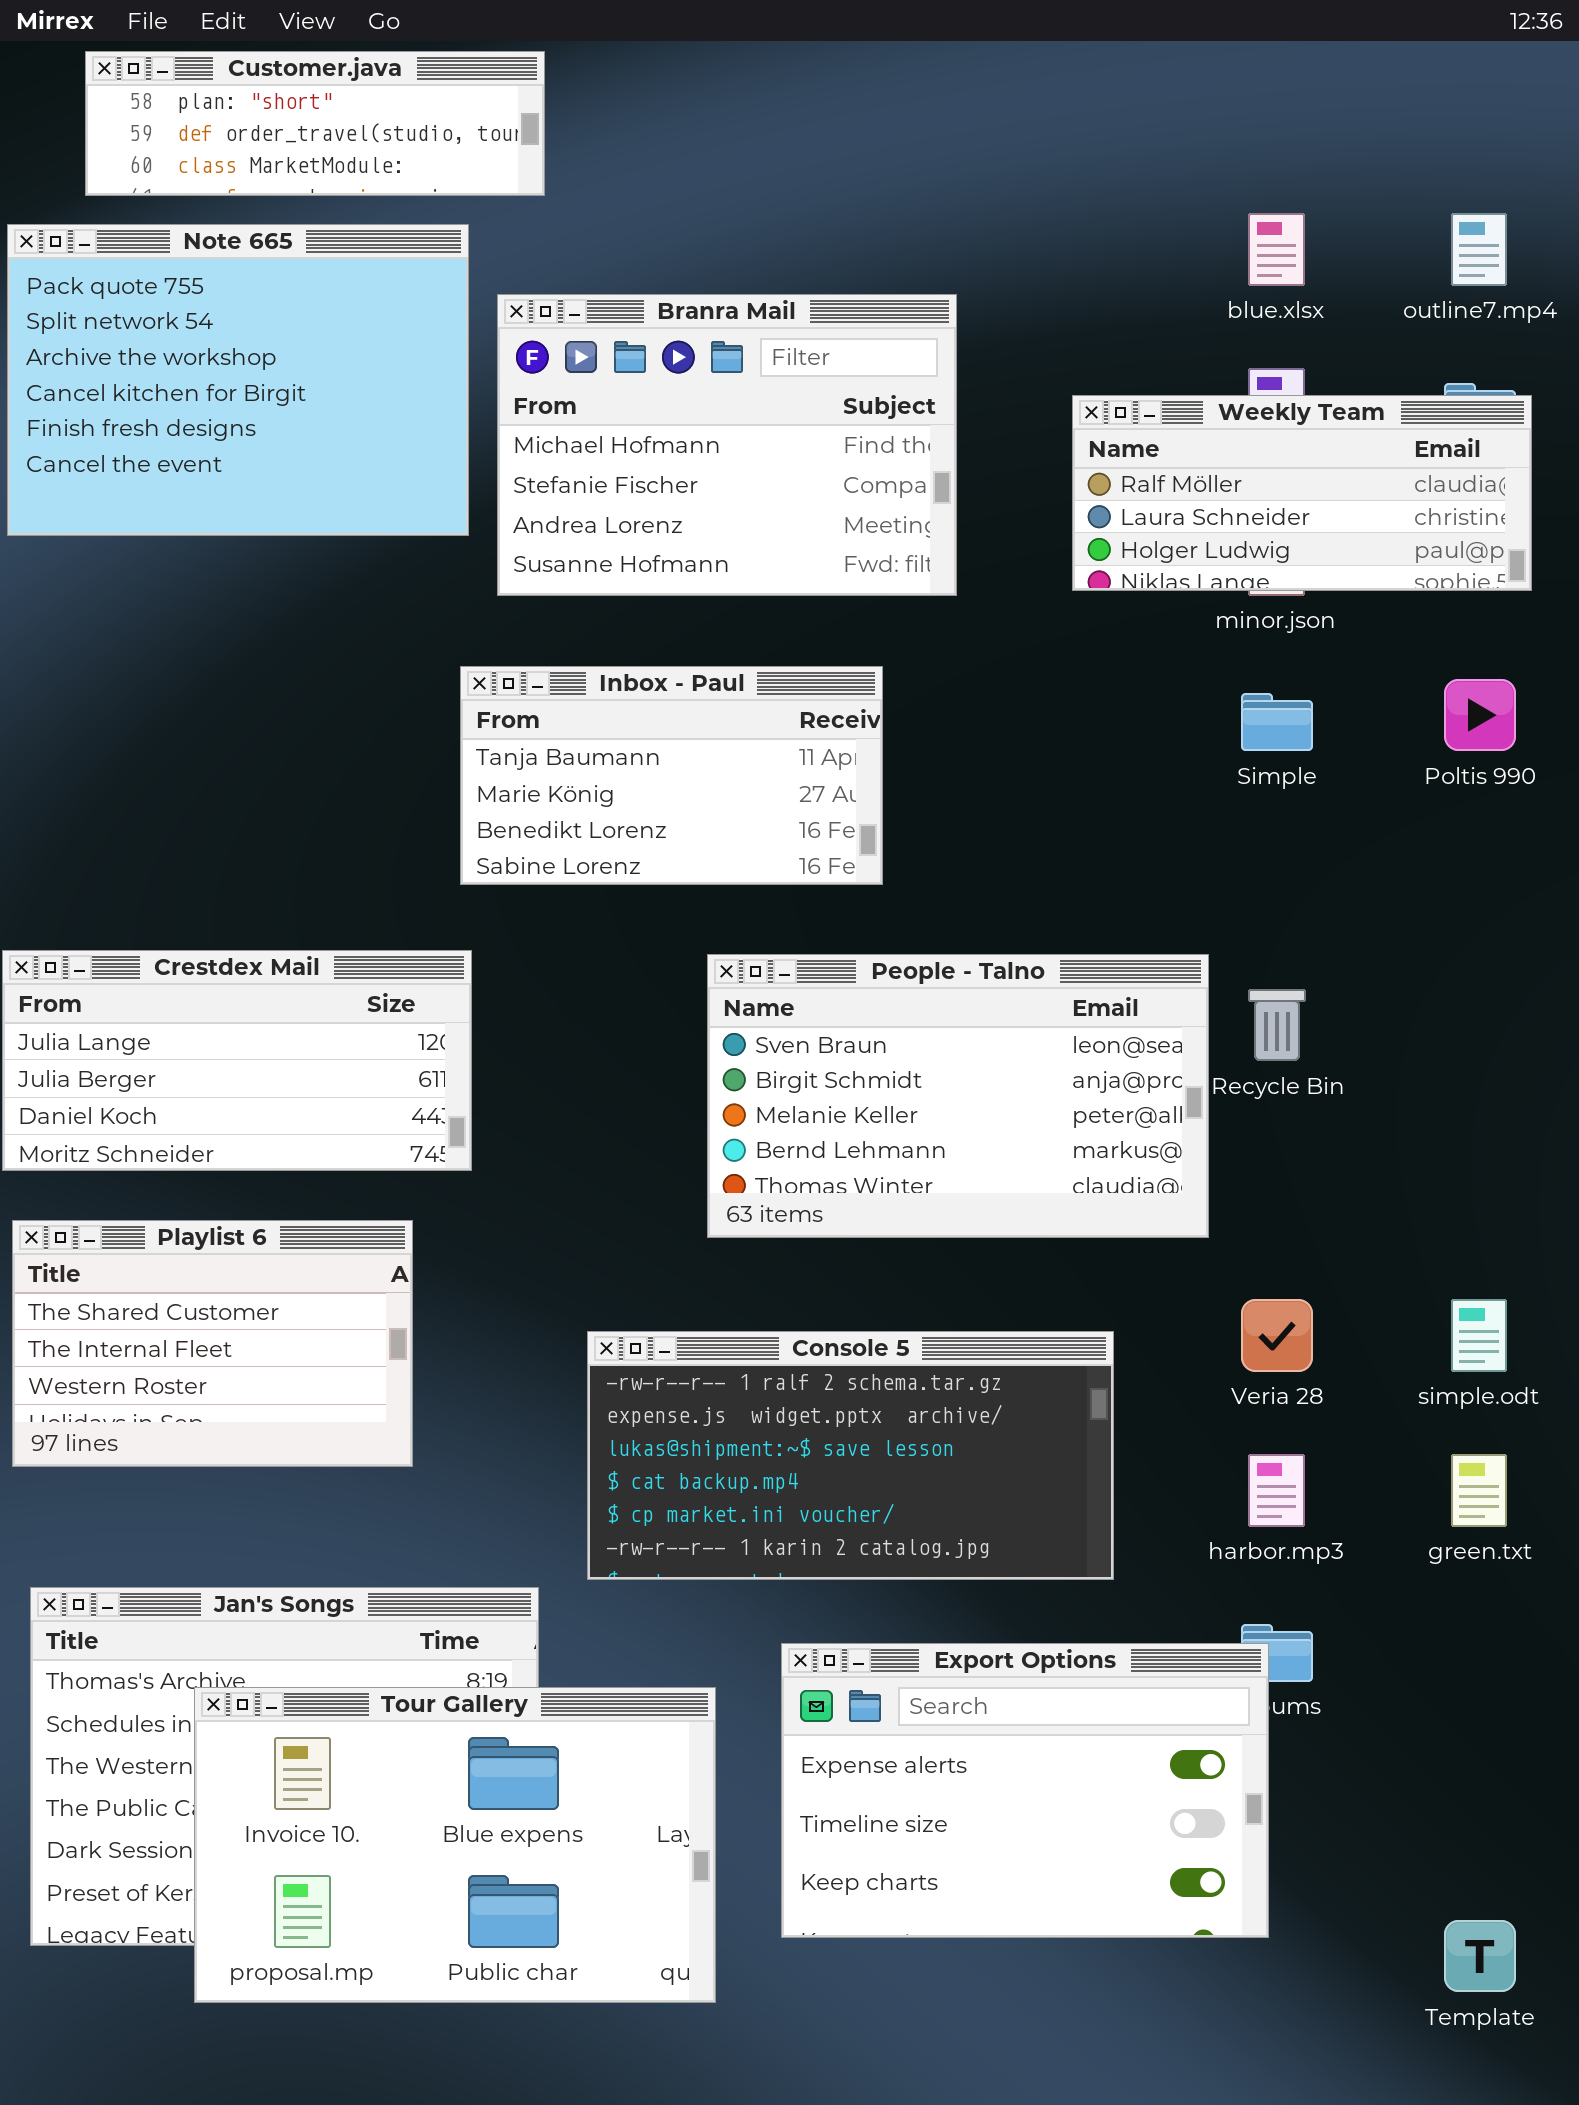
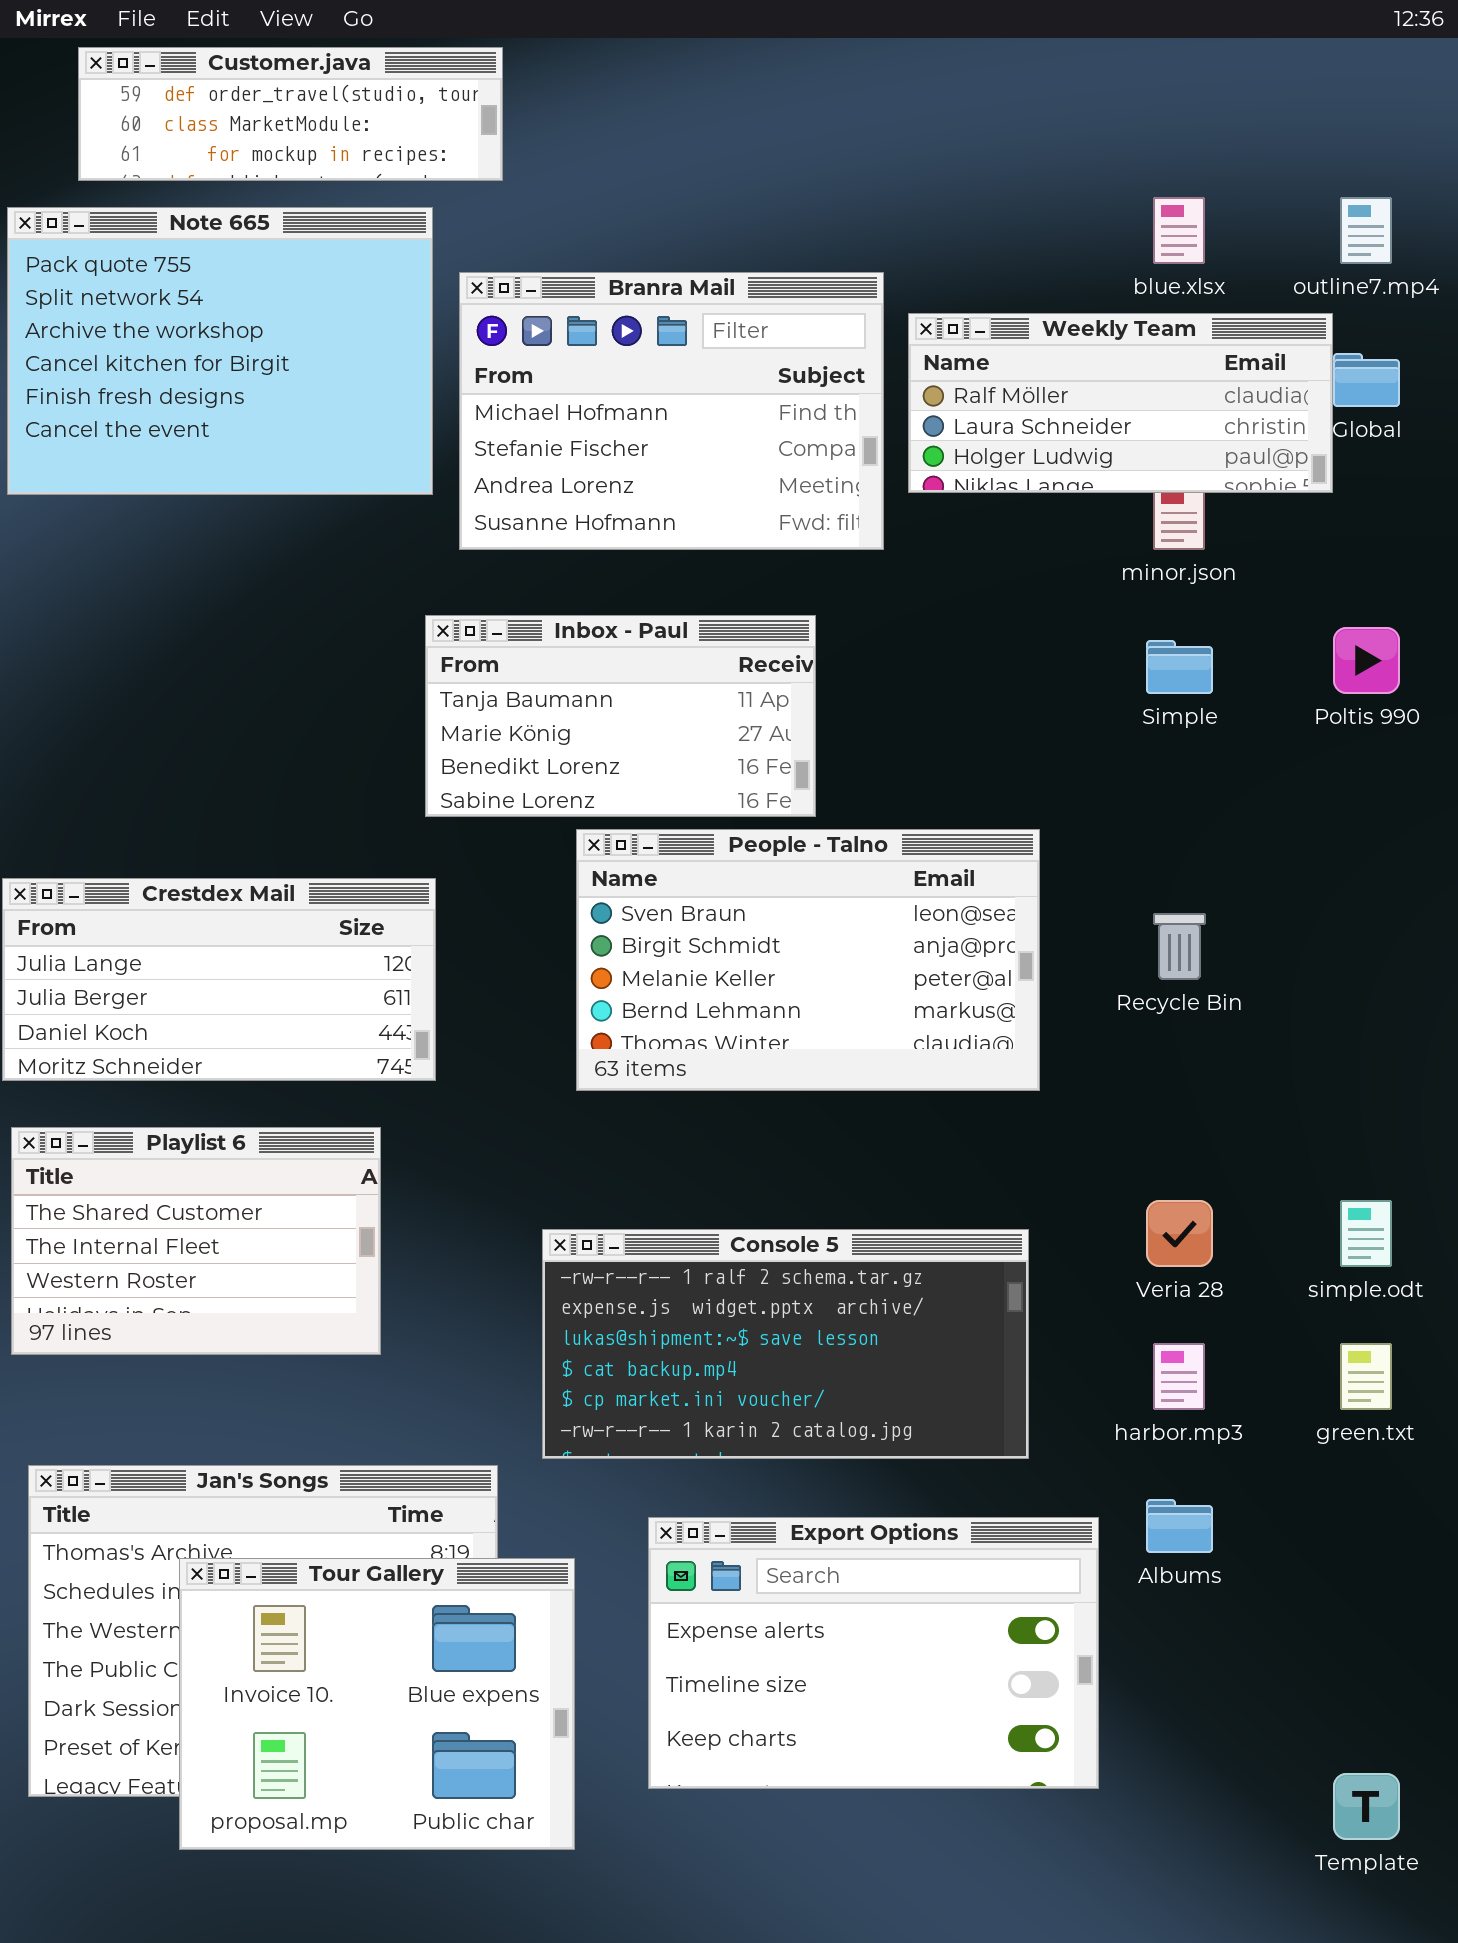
Customer.java: [85,51,545,196] -> [78,47,503,181], scrolled down 1 row
Weekly Team: [1072,395,1532,591] -> [908,313,1333,493], moved
People - Talno: [707,954,1209,1238] -> [576,829,1040,1091], moved
Export Options: [781,1643,1269,1938] -> [648,1517,1099,1789], moved
Tour Gallery: [194,1687,716,2003] -> [179,1558,575,1850], resized

